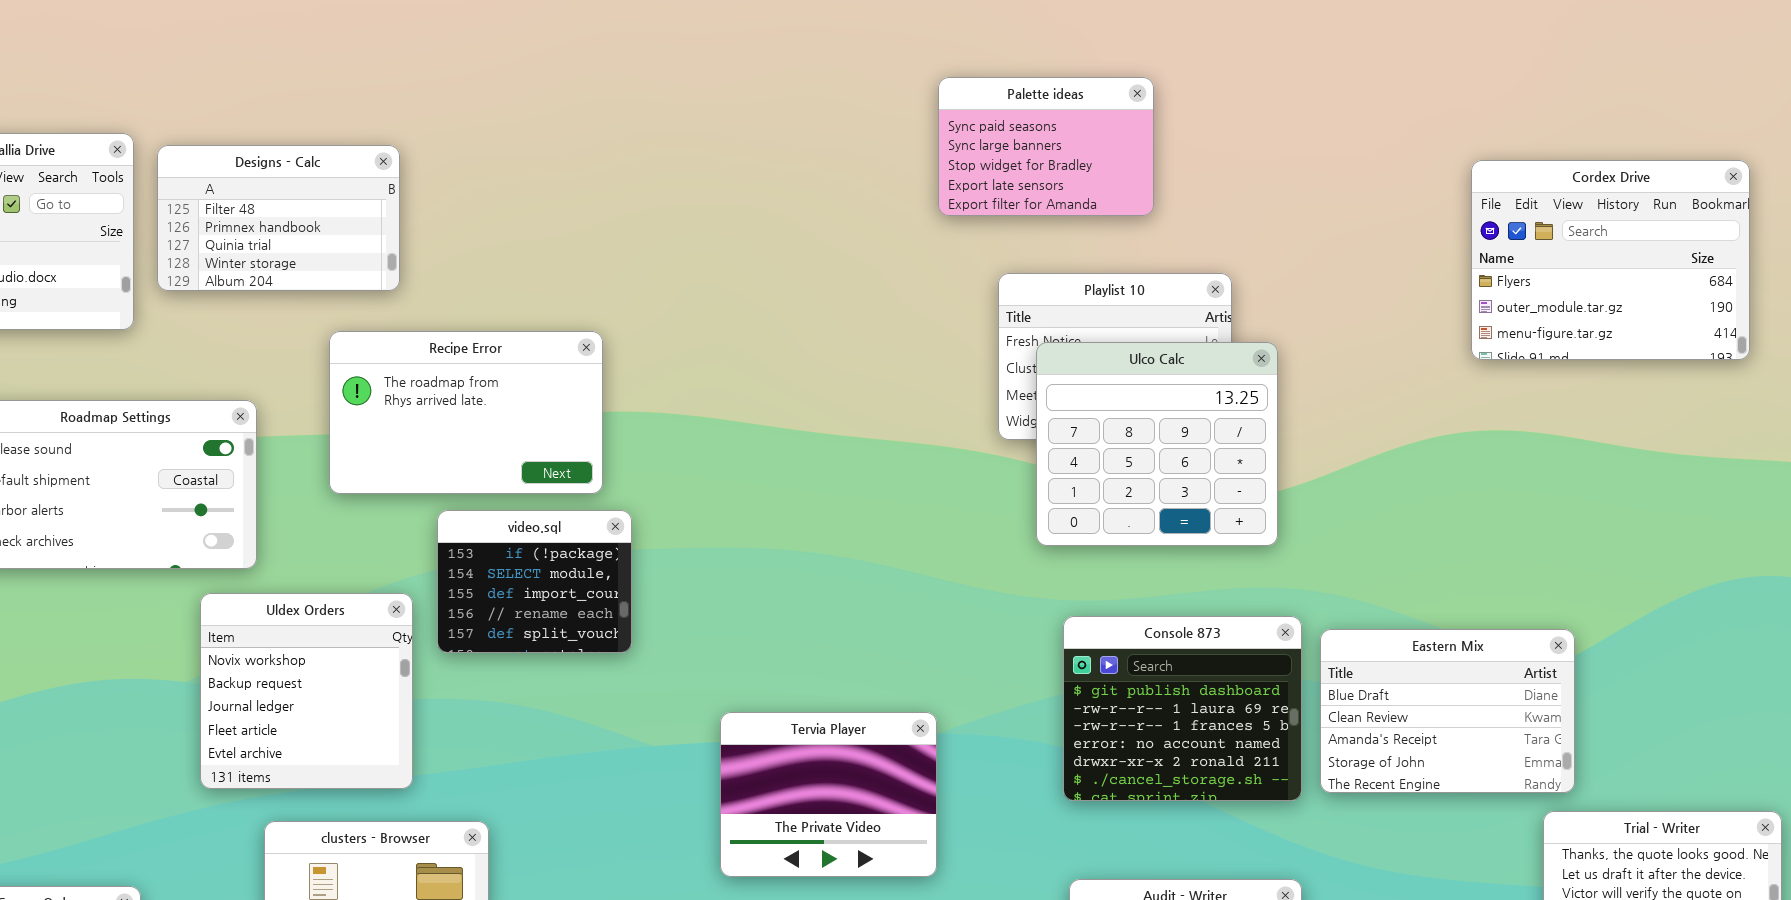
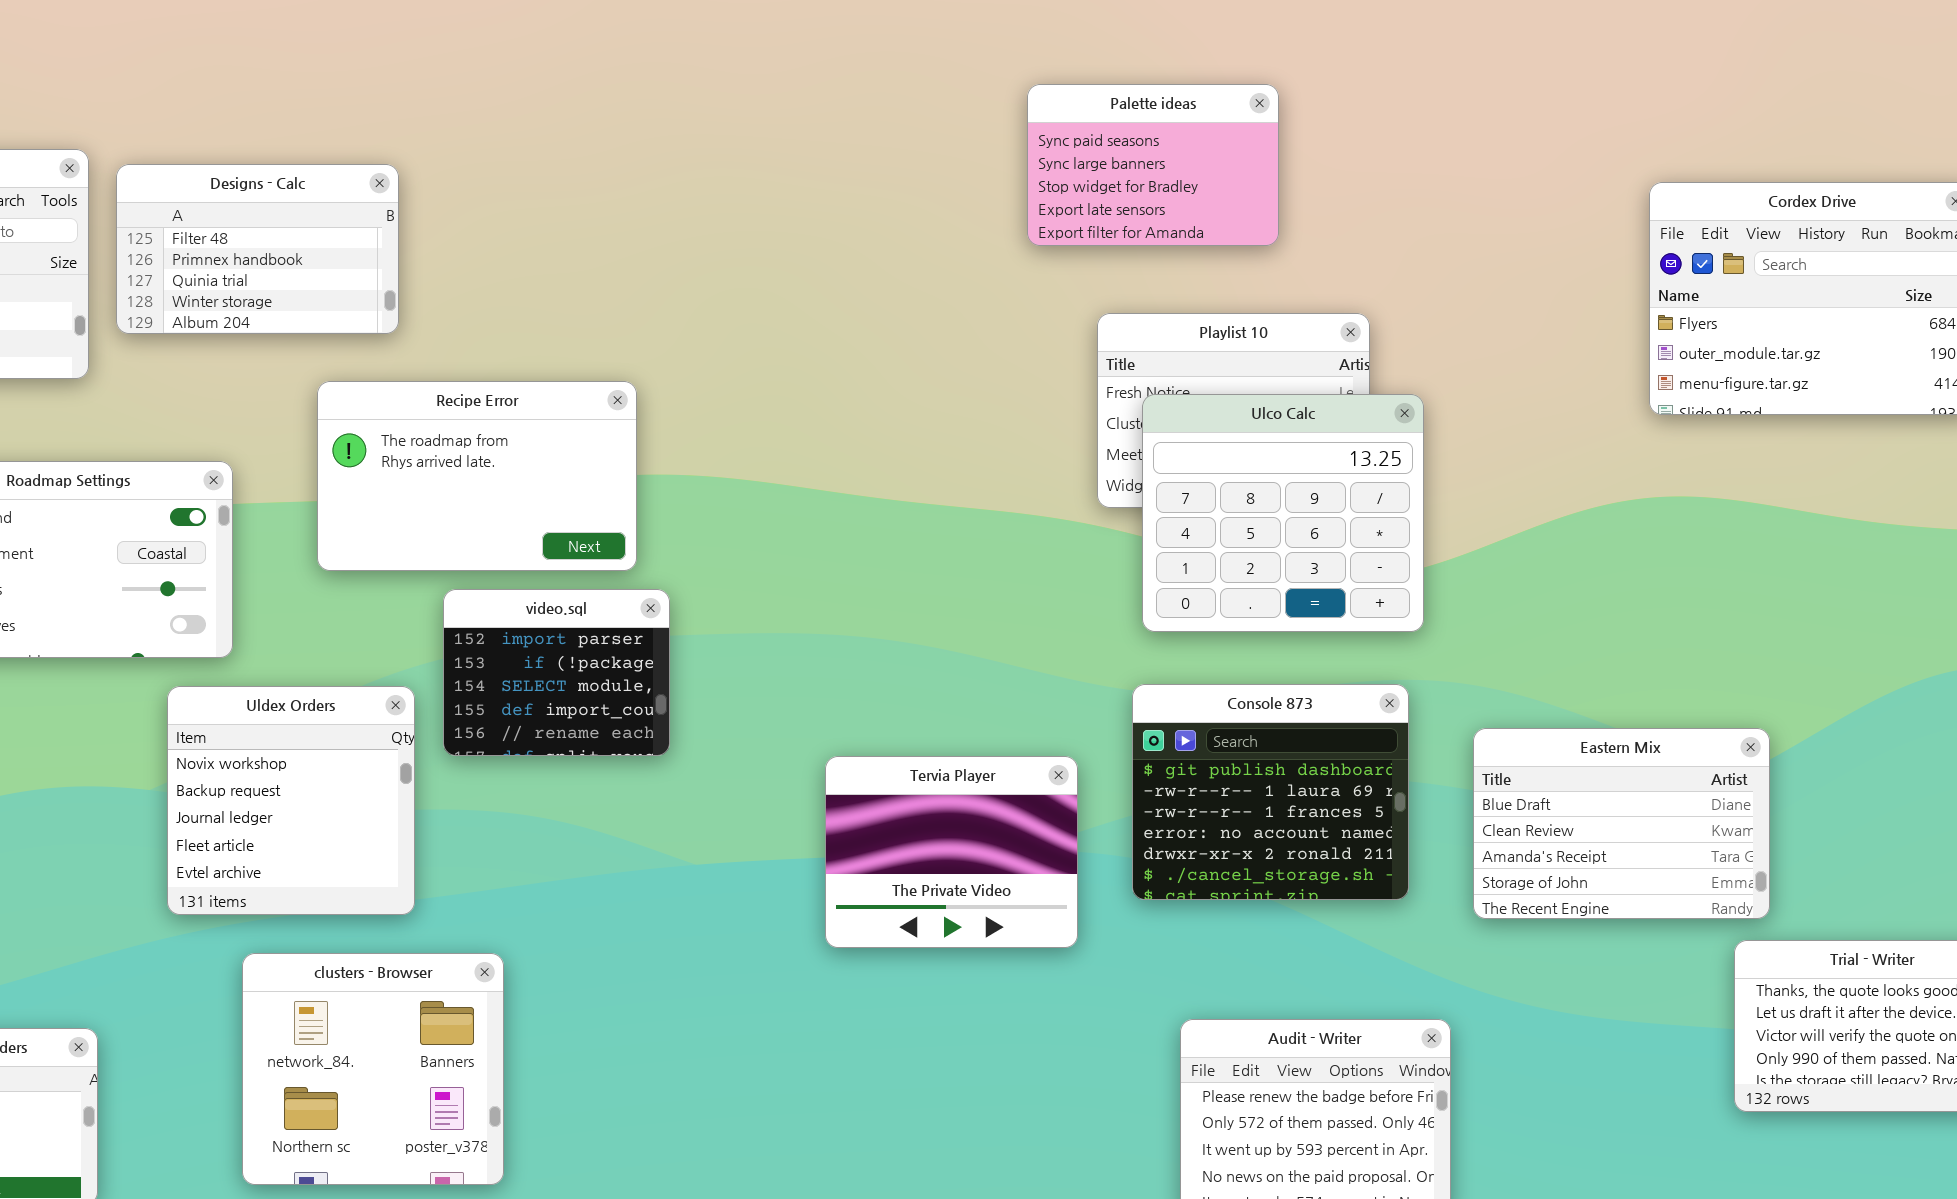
video.sql: [437,510,632,653] -> [443,589,670,756], scrolled up 1 row
Console 873: [1063,616,1302,801] -> [1132,684,1409,900], moved
Tervia Player: [720,712,937,877] -> [825,756,1078,948], moved

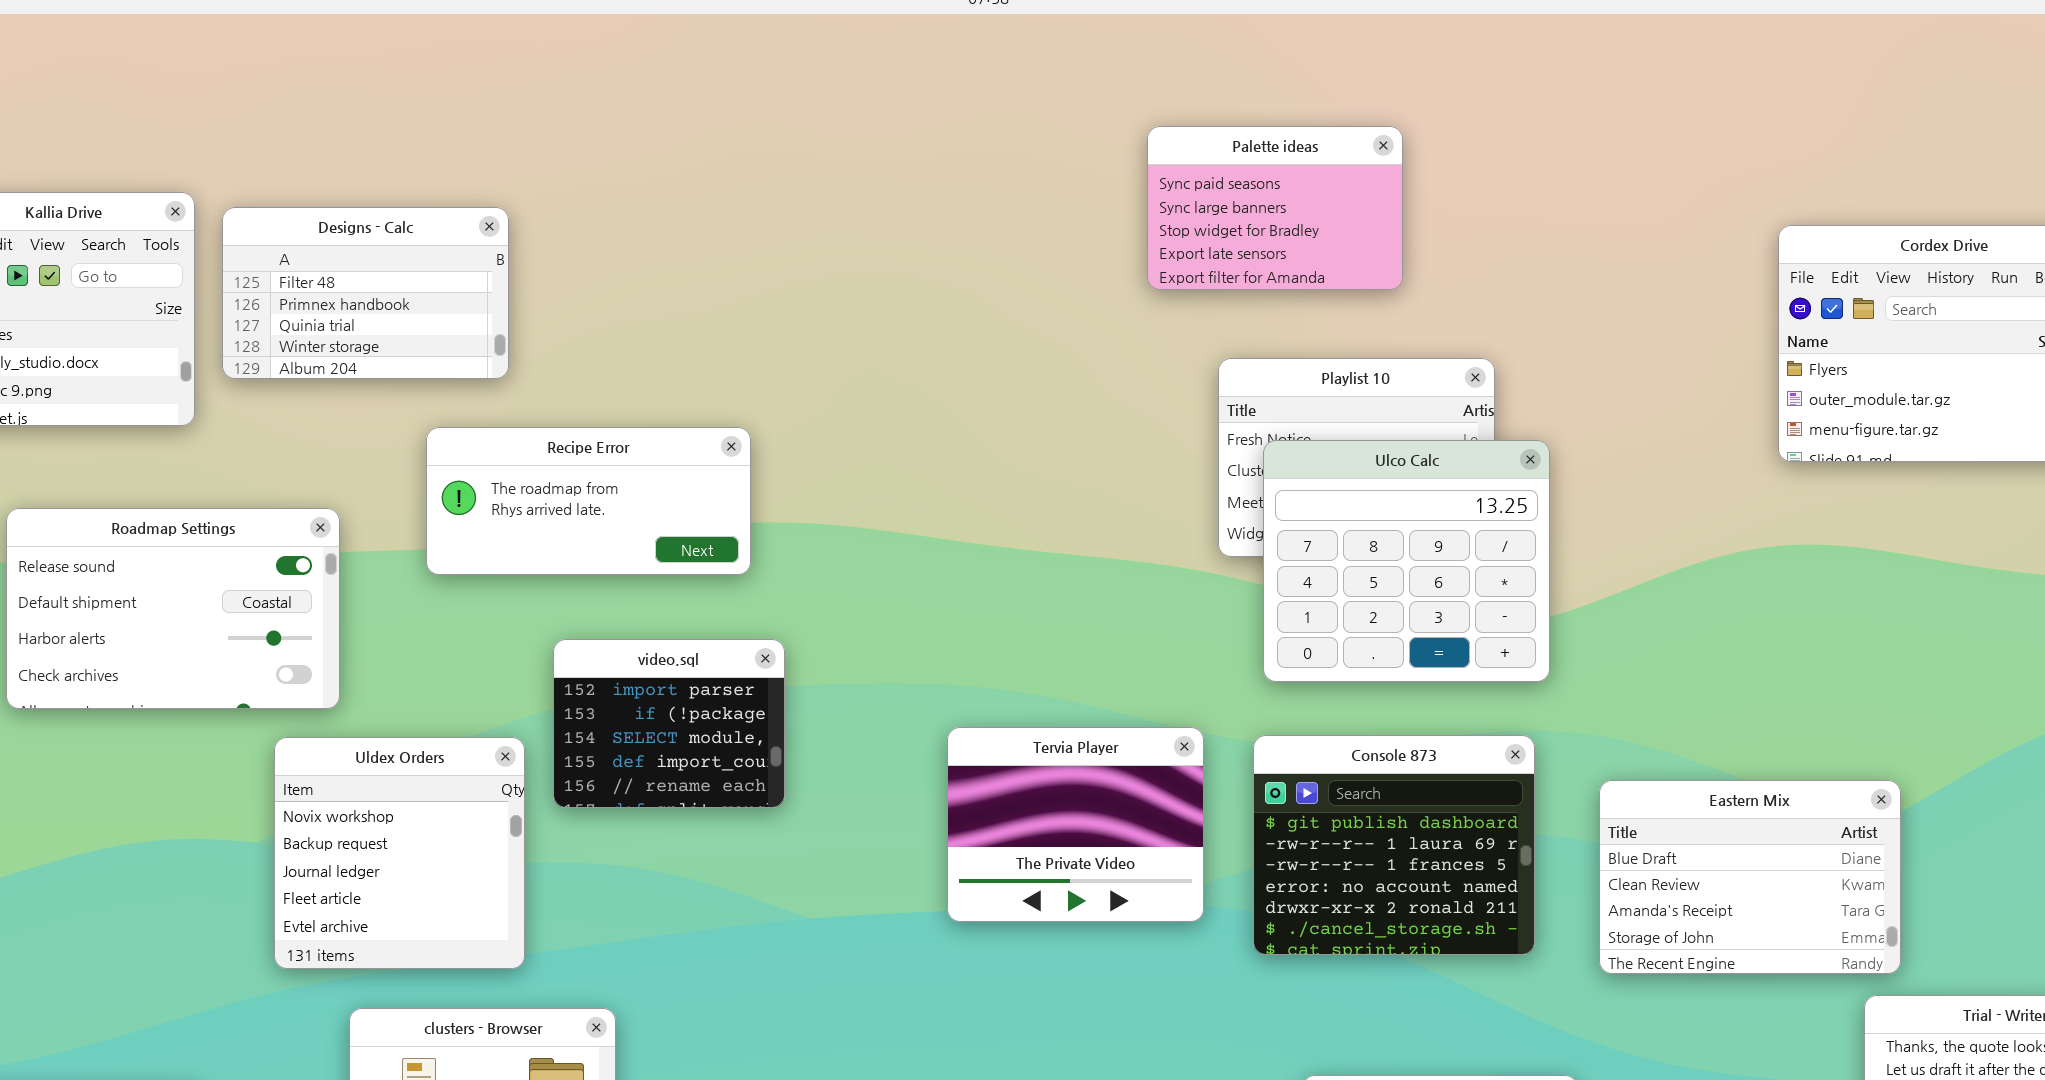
Recipe Error: [317,381,637,571] -> [426,427,751,575], resized
Tervia Player: [825,756,1078,948] -> [947,727,1204,922], moved

